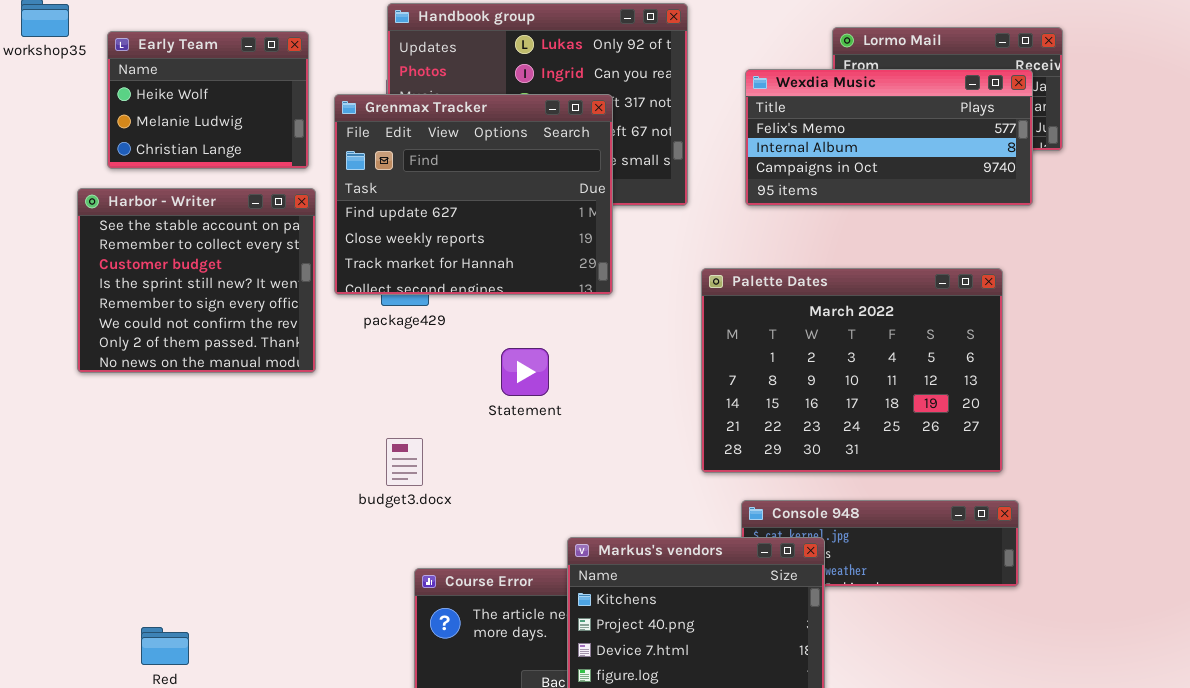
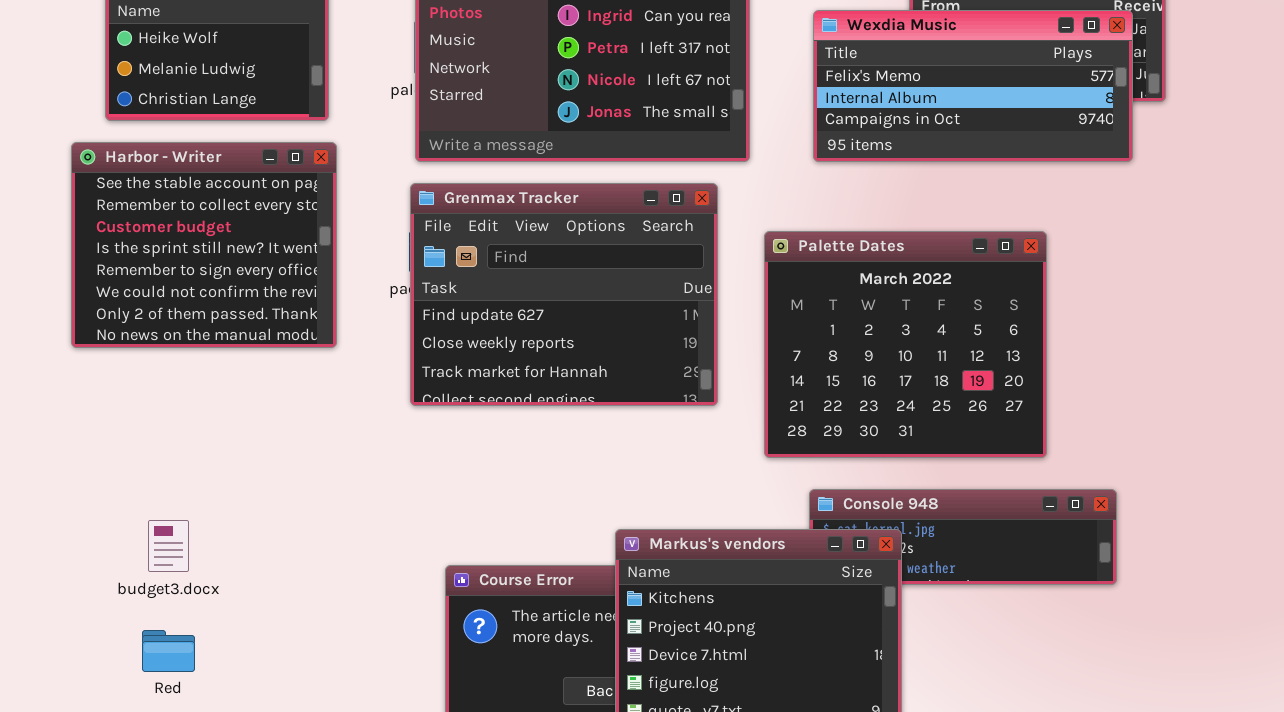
Grenmax Tracker: [334,94,613,295] -> [410,183,718,406], moved
Palette Dates: [701,268,1003,473] -> [764,231,1047,458], resized
budget3.docx: [386,438,423,486] -> [148,520,189,572], moved

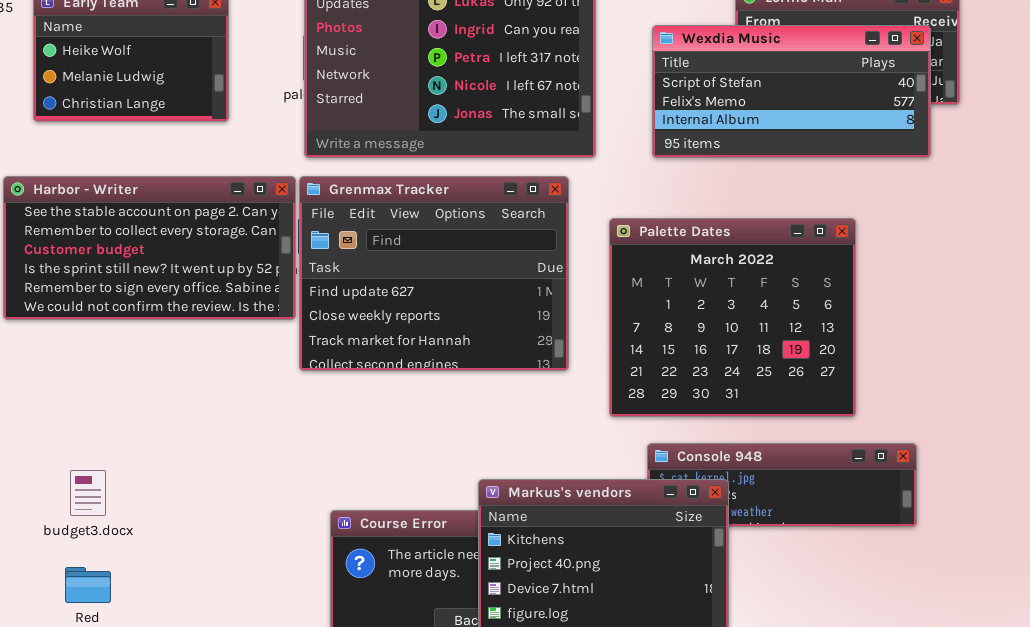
Wexdia Music: [813,10,1133,162] -> [652,25,931,158], scrolled up 1 row
Harbor - Writer: [71,142,337,348] -> [3,176,296,320], resized

